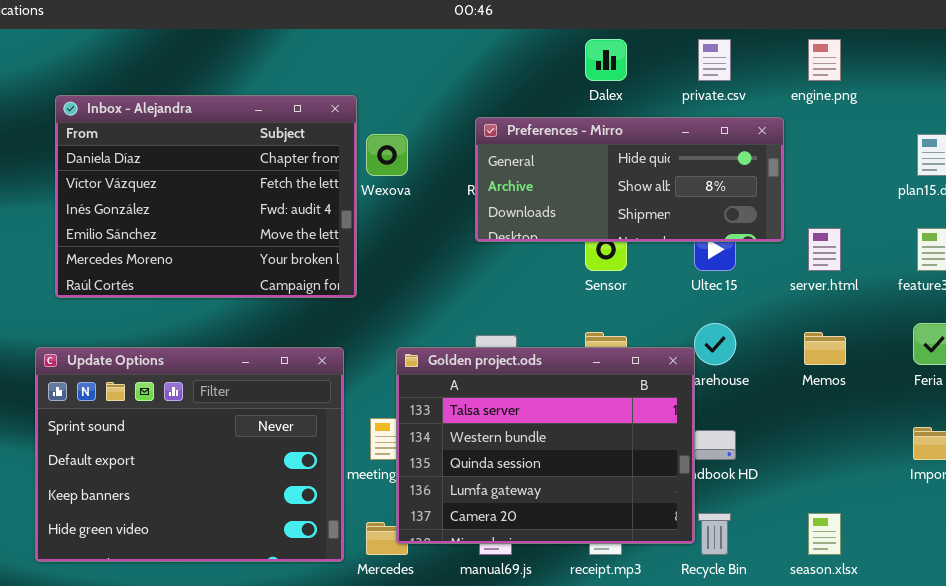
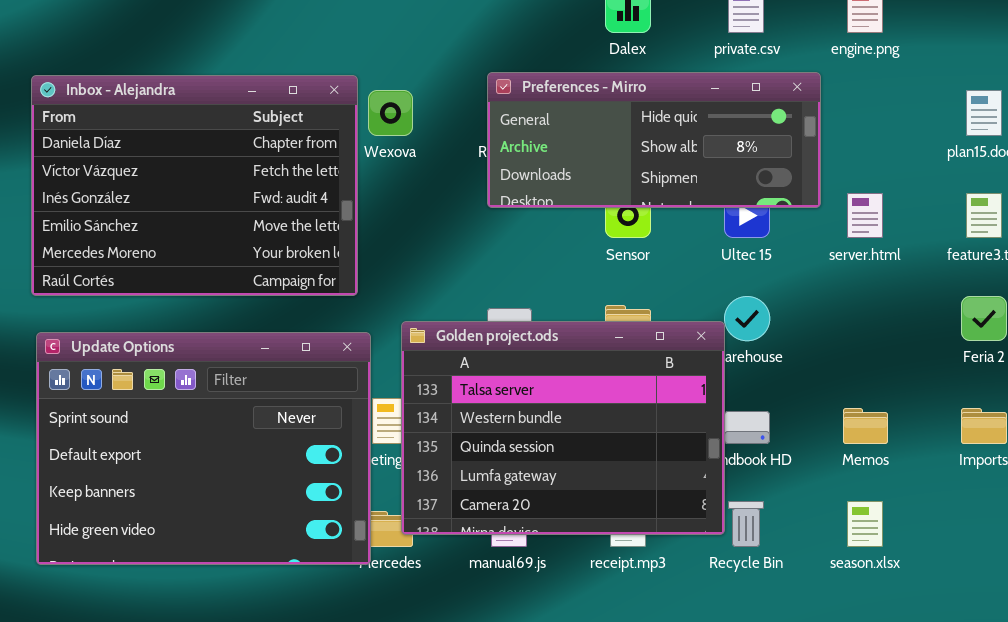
Inbox - Alejandra: [55,95,357,298] -> [31,75,358,296], moved
Memos: [804,332,846,365] -> [843,408,888,444], moved
Update Options: [35,347,344,562] -> [36,332,371,565], moved

